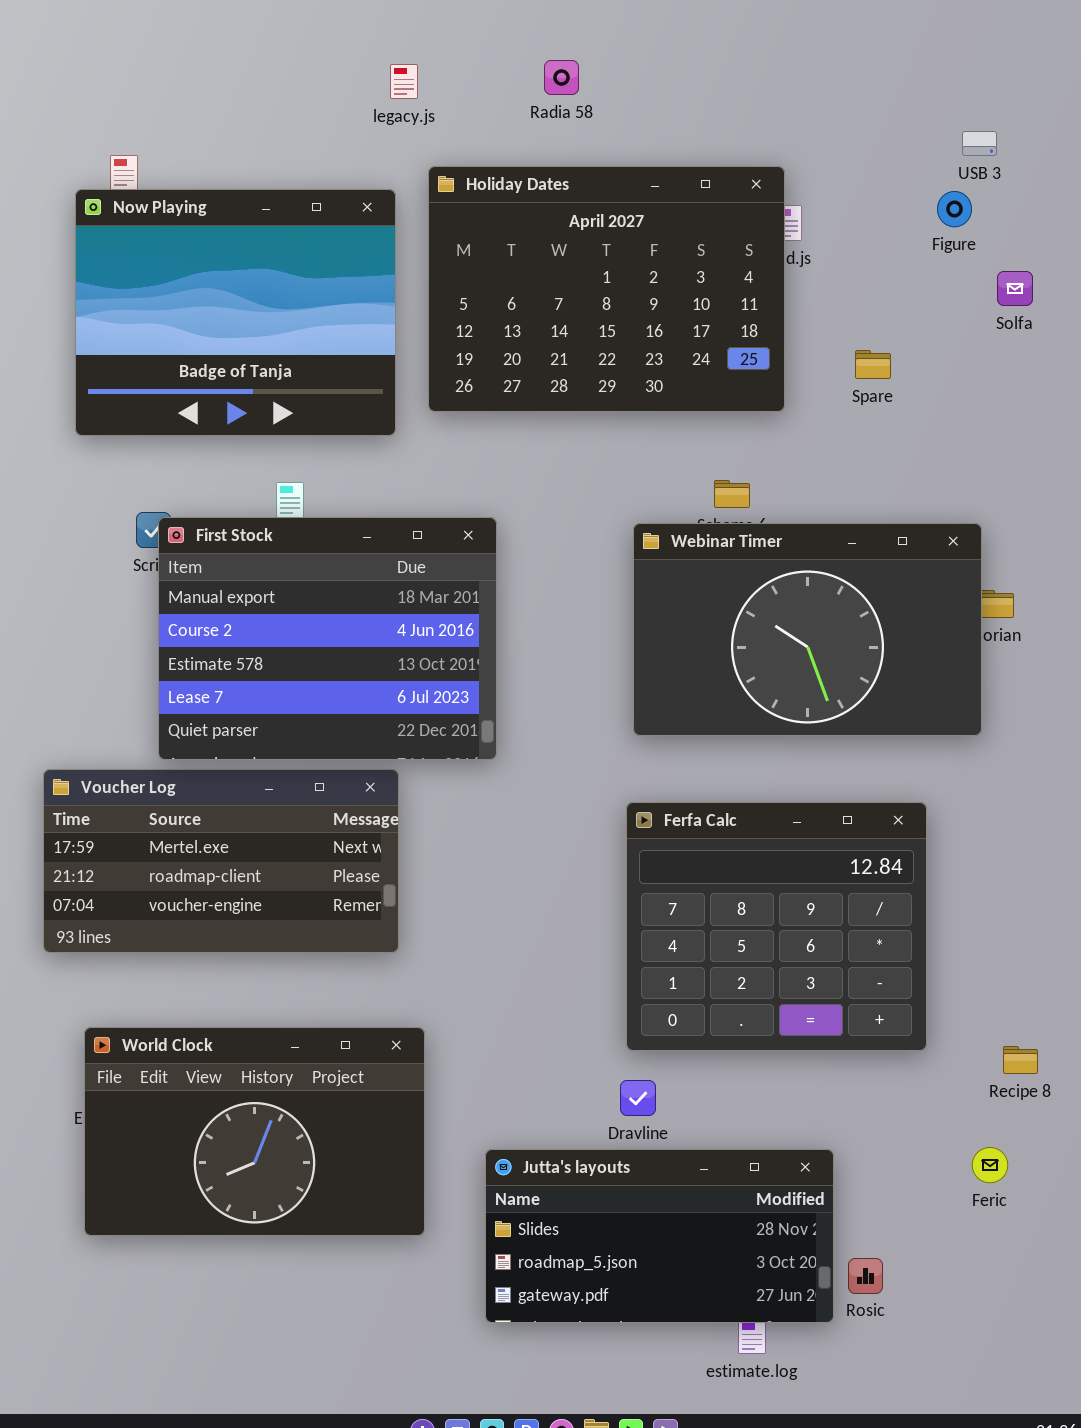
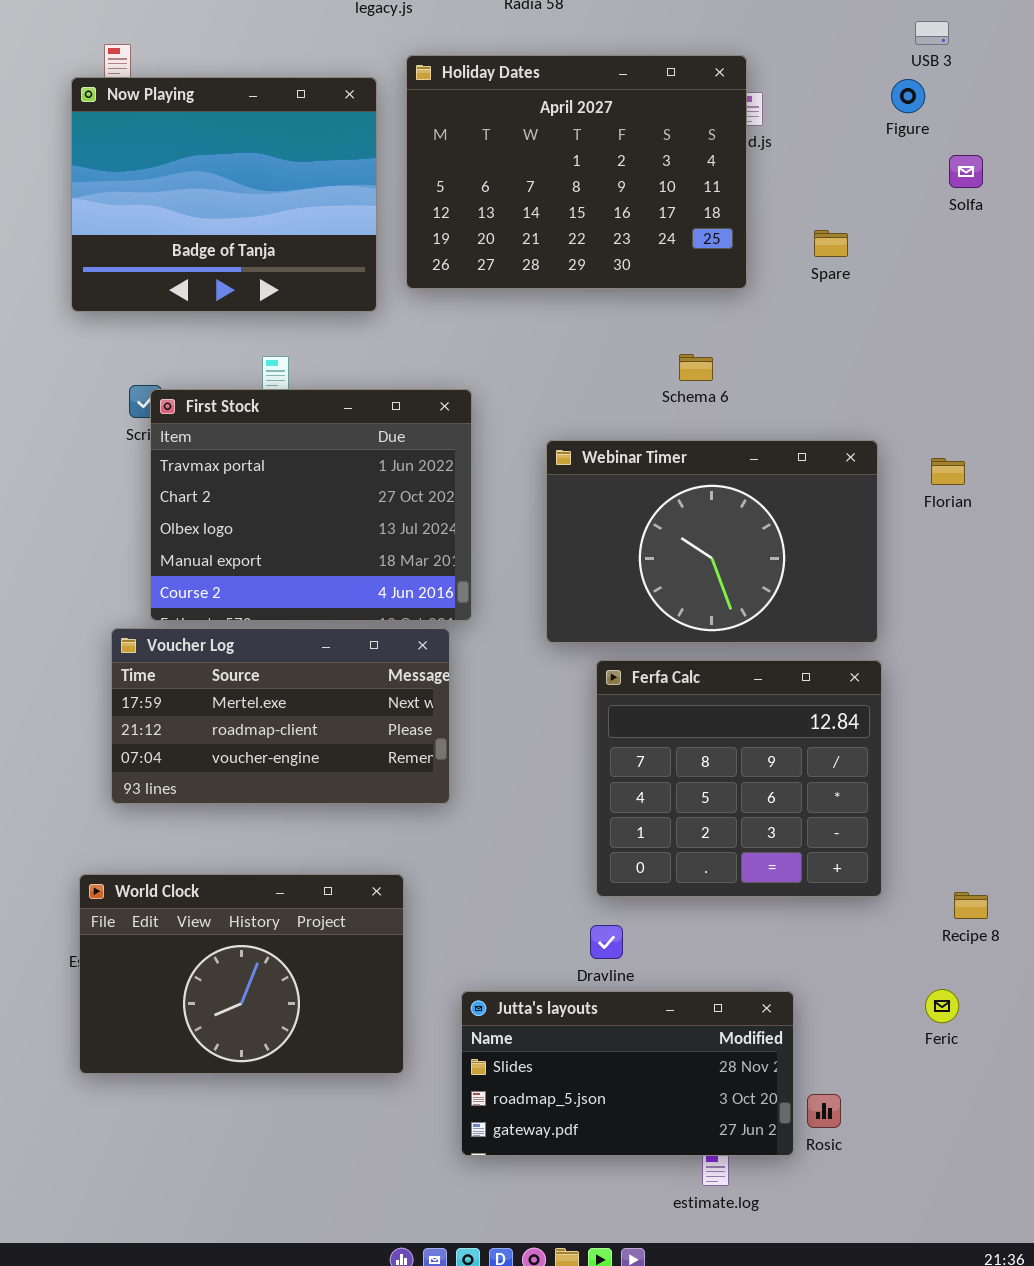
First Stock: [158,517,497,760] -> [150,389,472,621], scrolled up 3 rows
Webinar Timer: [633,523,982,736] -> [546,440,878,643], moved
Voucher Log: [43,769,399,953] -> [111,628,450,804], moved

